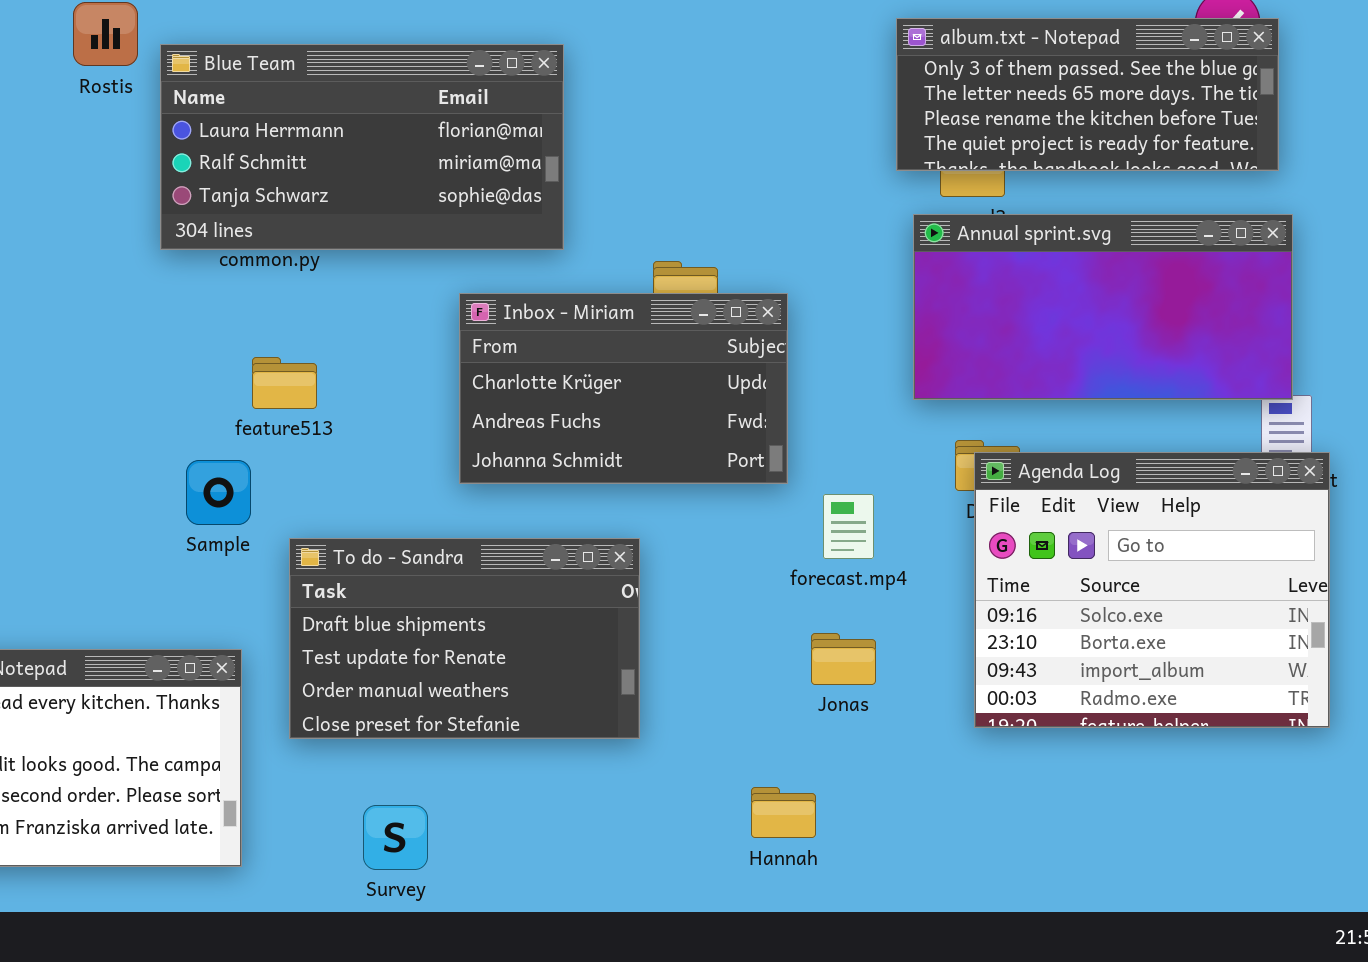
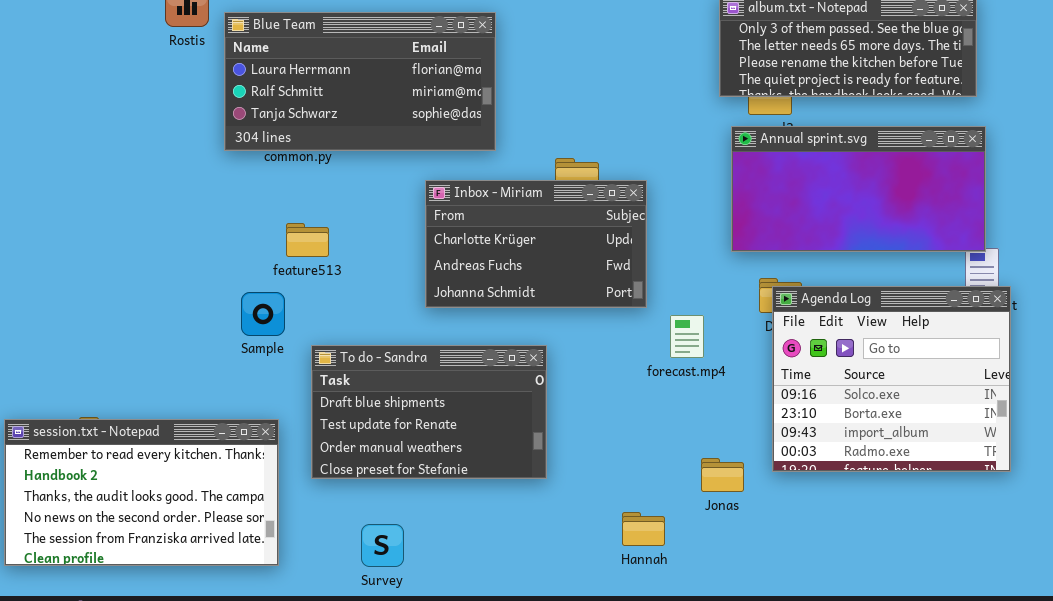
Jonas: [811,633,876,685] -> [701,458,744,492], moved

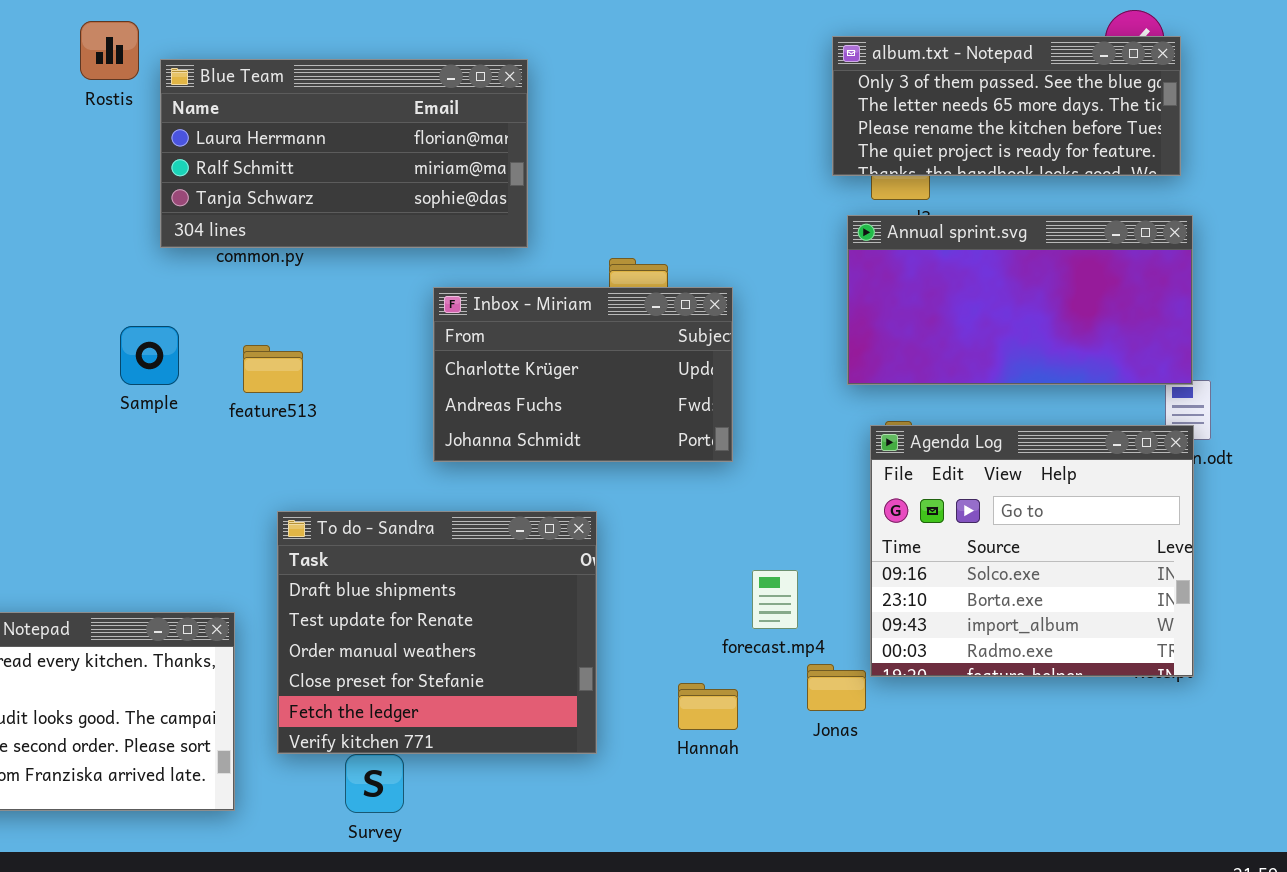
Agenda Log: [772,286,1011,472] -> [870,425,1194,677], moved
Sample: [241,292,285,336] -> [120,326,179,385], moved
forecast.mp4: [670,315,704,358] -> [752,570,798,629], moved
To do - Sandra: [311,345,547,479] -> [277,511,597,754], resized
Hannah: [622,512,665,546] -> [678,683,738,730], moved

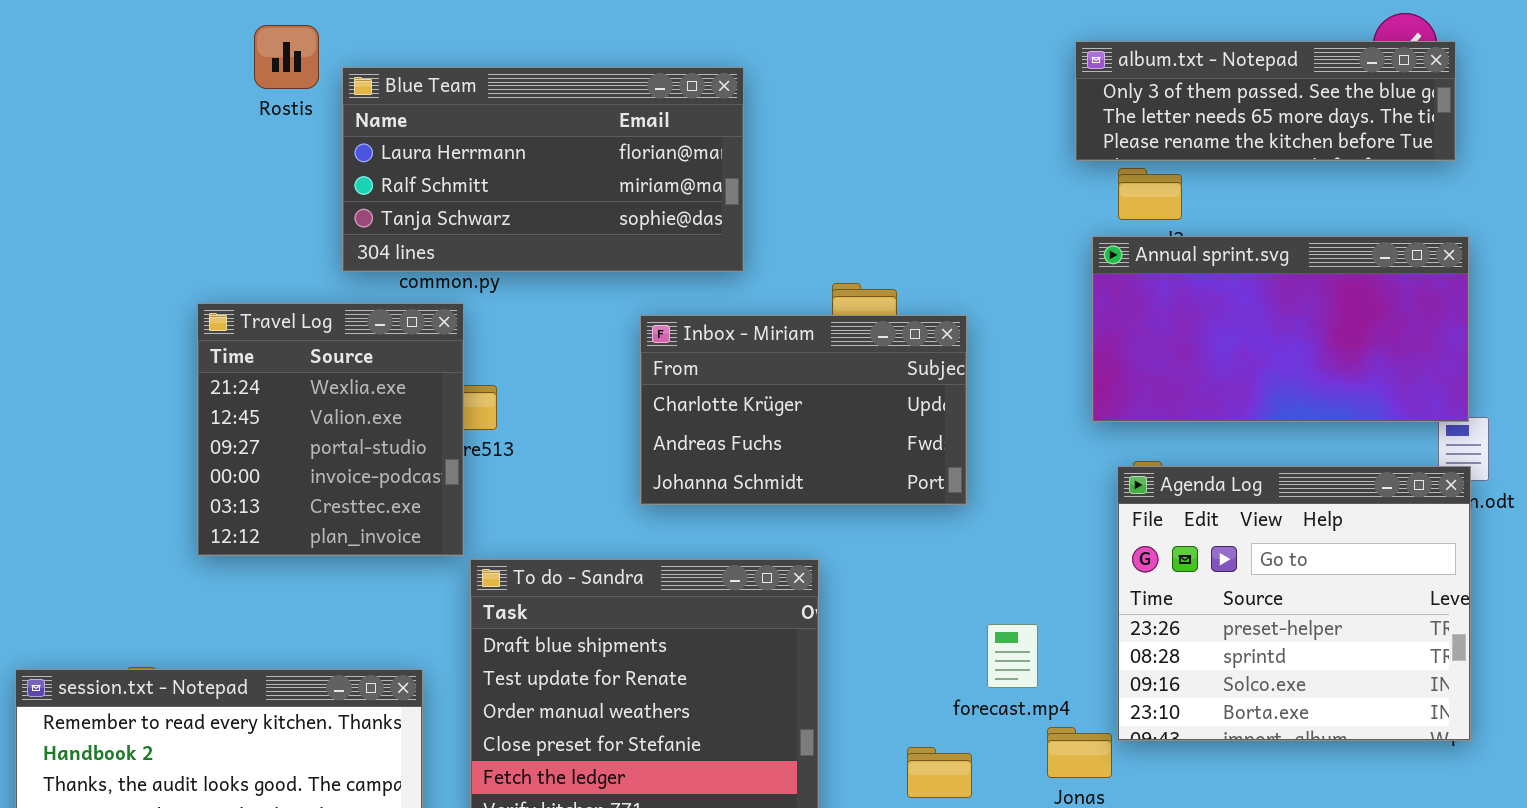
album.txt - Notepad: [832,36,1181,176] -> [1075,41,1456,161], resized
Travel Log: none -> [197,303,464,556], opened
Agenda Log: [870,425,1194,677] -> [1117,466,1471,741], scrolled up 2 rows

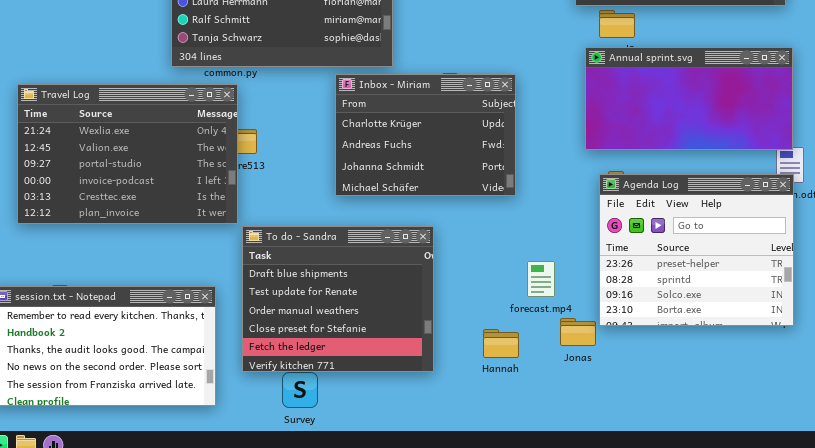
Travel Log: [197,303,464,556] -> [17,84,238,224], resized
Inbox - Miriam: [640,315,967,505] -> [335,74,516,196], resized

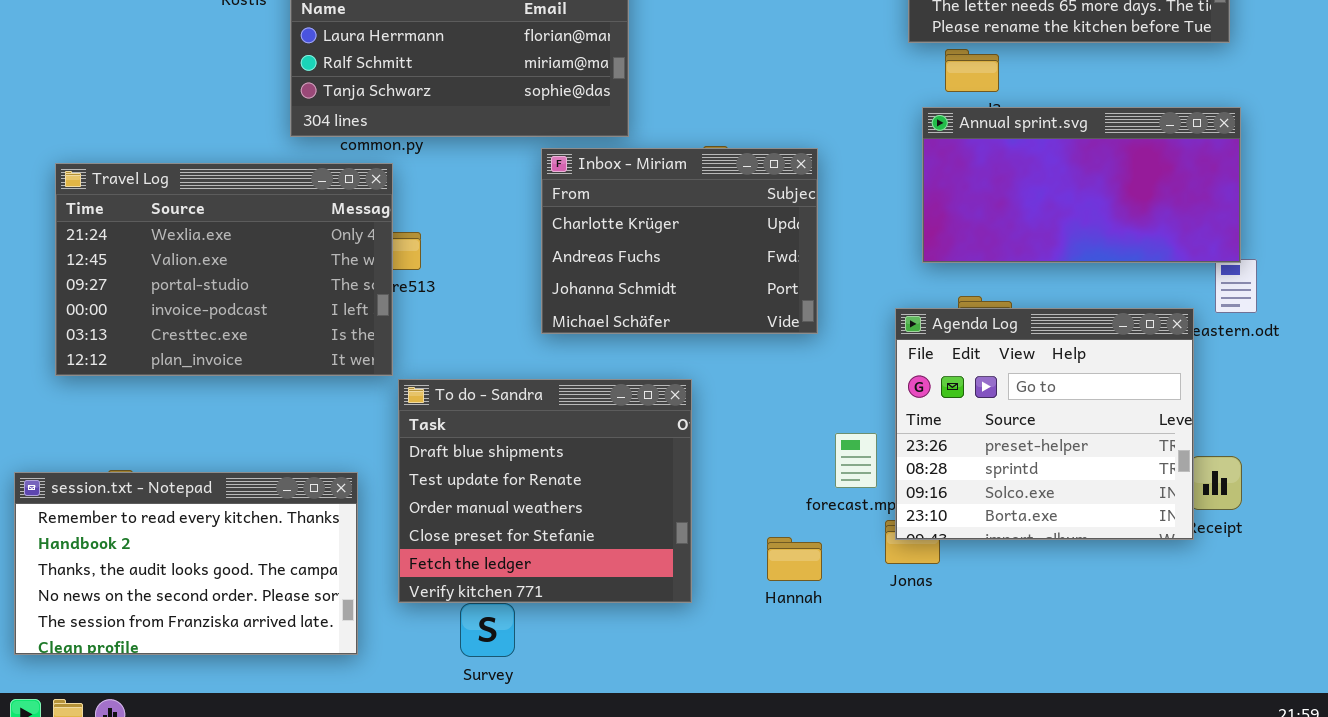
Agenda Log: [599,174,794,326] -> [895,308,1194,540], moved

